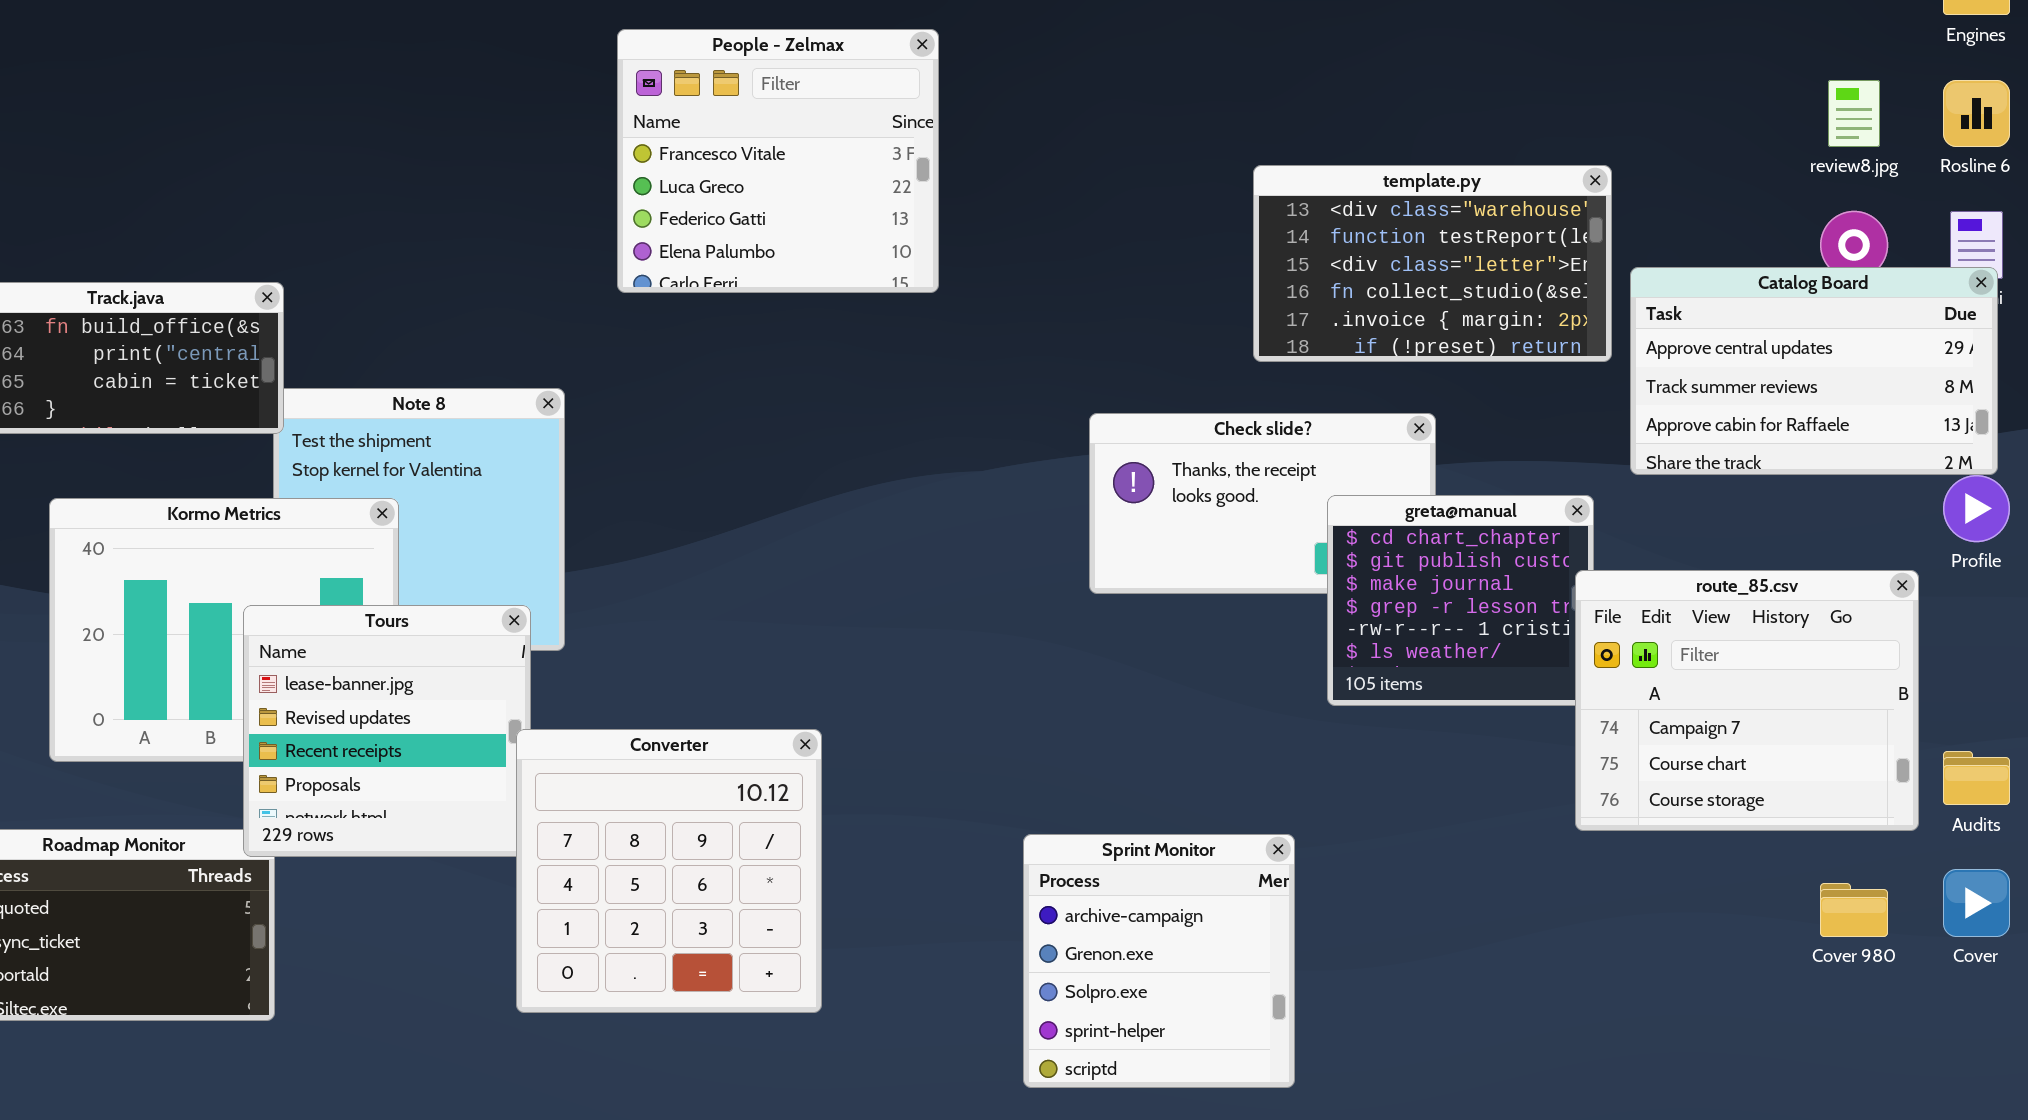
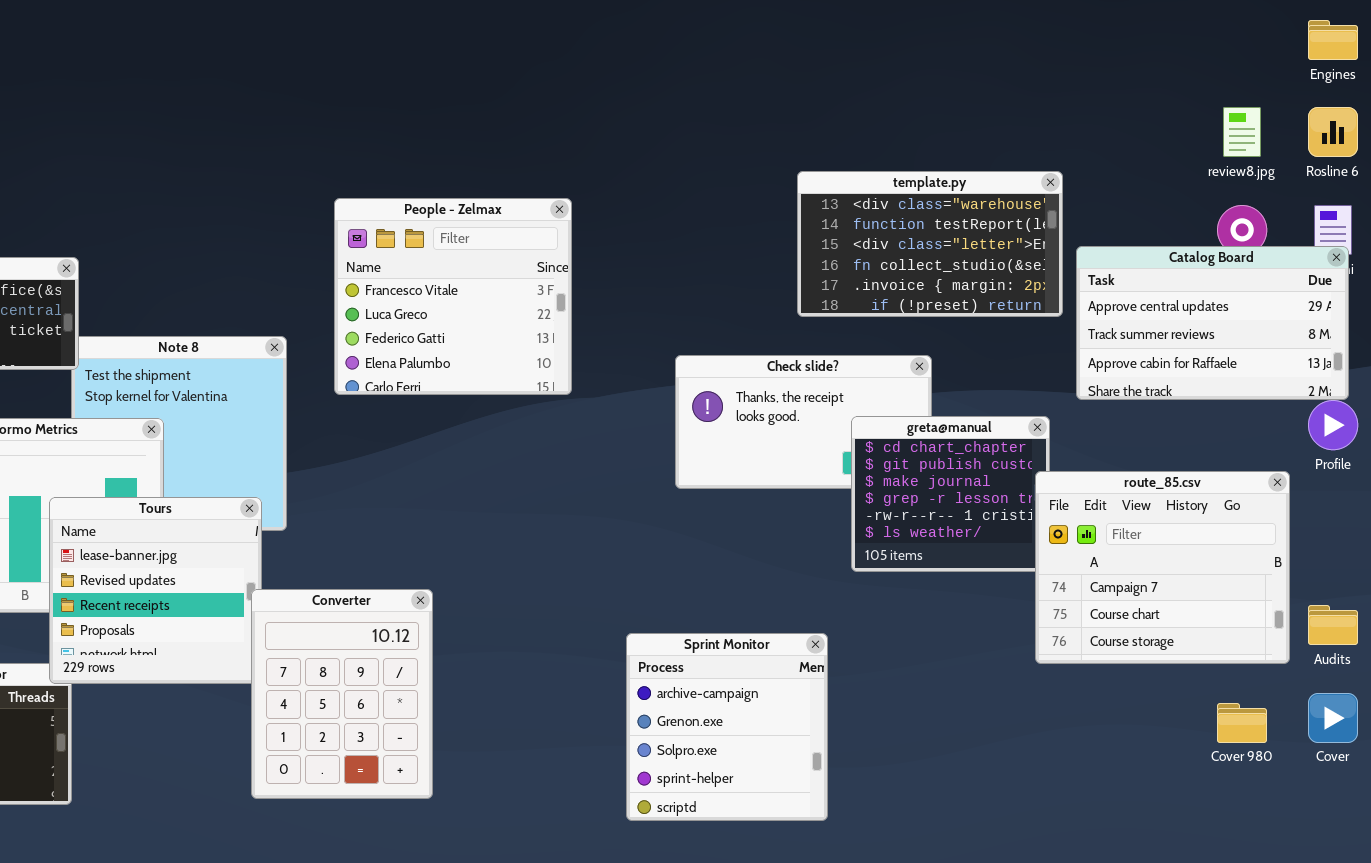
People - Zelmax: [617,29,939,293] -> [334,198,572,395], moved
Converter: [516,729,822,1013] -> [251,589,433,799], resized
Sprint Monitor: [1023,834,1295,1088] -> [626,633,828,821], moved

